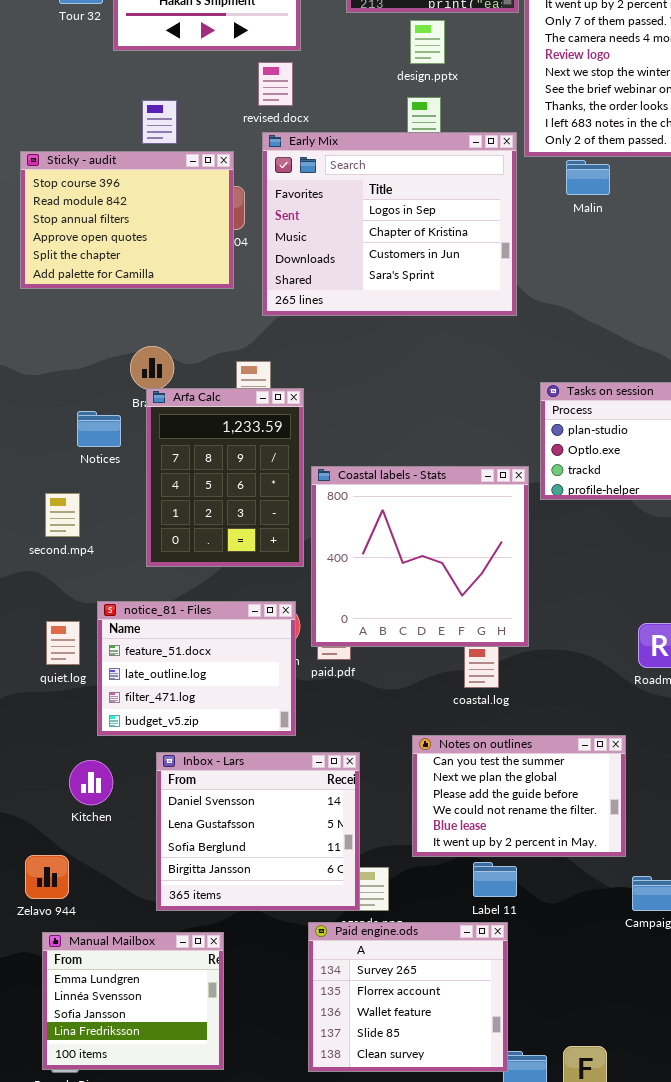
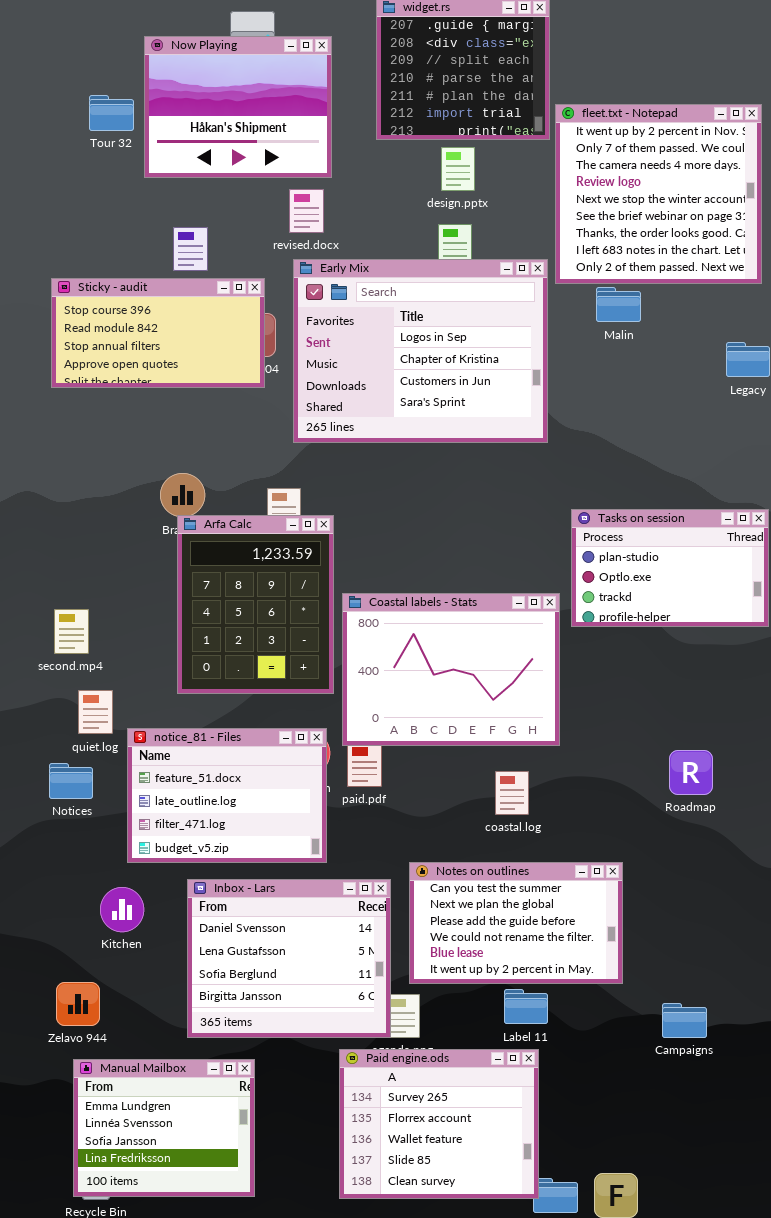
Sticky - audit: [20,151,234,289] -> [51,278,265,388], resized
Notices: [77,411,121,447] -> [49,763,93,799], moved
Coastal labels - Stats: [311,466,529,647] -> [342,593,560,746], resized
second.mp4: [45,493,80,537] -> [54,609,89,654], moved
quiet.log: [46,621,80,665] -> [78,690,113,734], moved
Notes on outlines: [412,735,626,857] -> [409,862,623,984], moved

